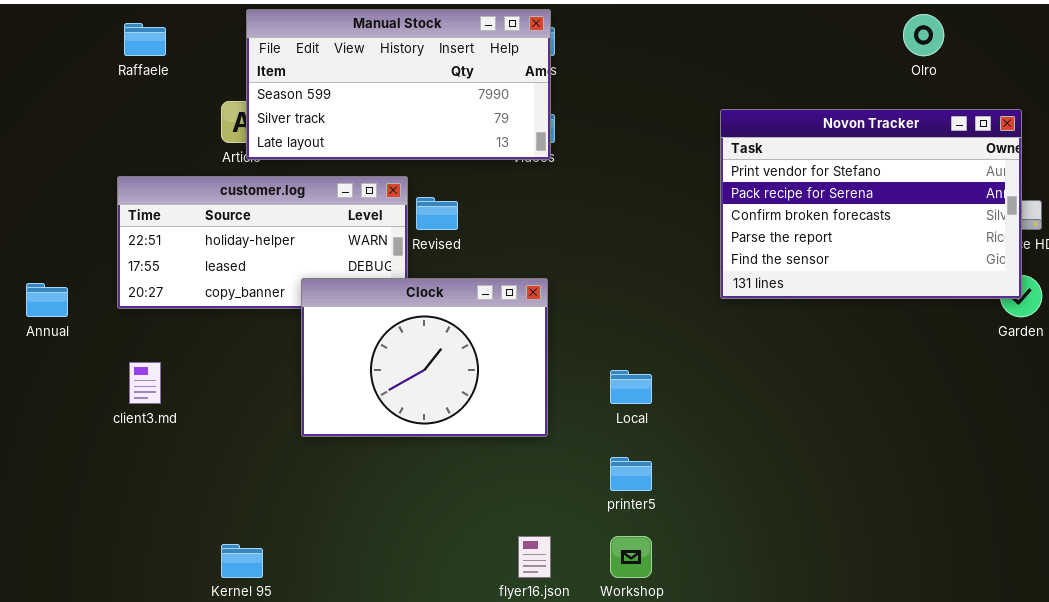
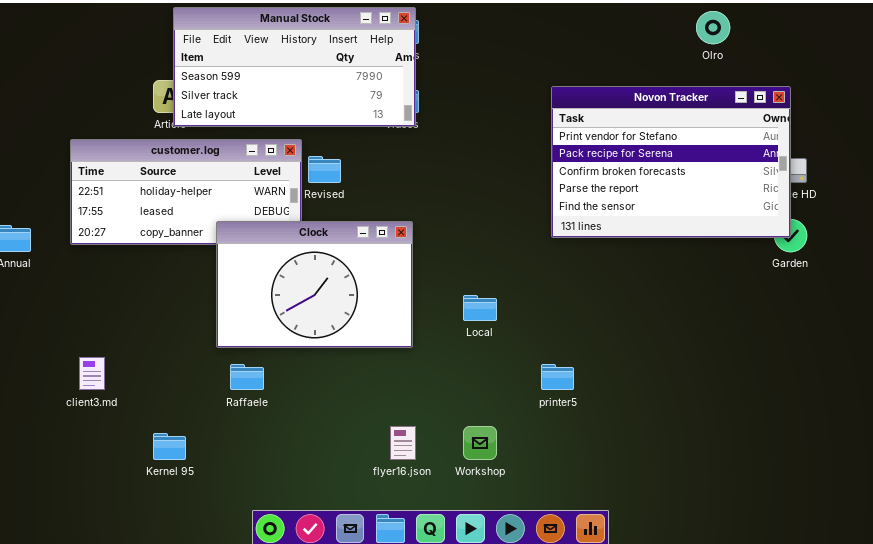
Raffaele: [124,23,166,56] -> [230,364,264,390], moved
client3.md: [129,362,161,404] -> [79,357,105,390], moved
printer5: [610,457,652,491] -> [541,364,574,390], moved

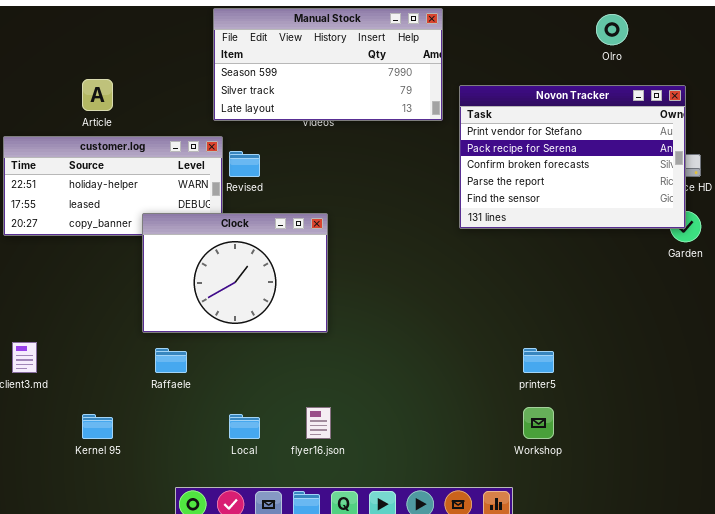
Manual Stock: [173,7,416,127] -> [213,8,443,121], moved
Local: [463,295,497,321] -> [229,414,260,439], moved
printer5: [541,364,574,390] -> [523,348,554,373], moved
Workshop: [463,426,497,460] -> [523,407,554,439], moved

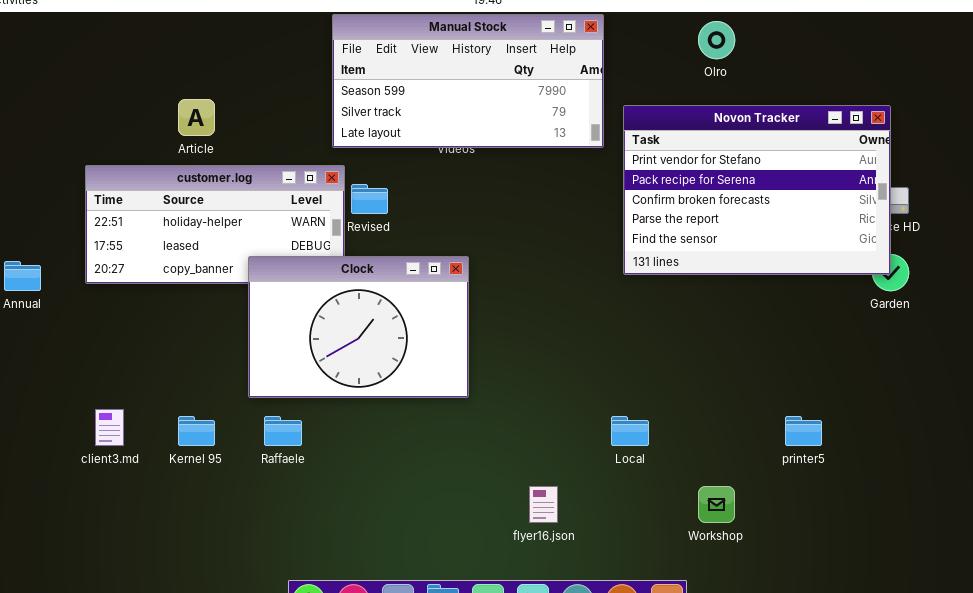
Olro: [596,14,628,45] -> [698,21,735,59], moved
printer5: [523,348,554,373] -> [785,416,822,446], moved
flyer16.json: [306,407,331,439] -> [529,486,558,523], moved
Kernel 95: [82,414,113,439] -> [178,416,215,446], moved
Local: [229,414,260,439] -> [611,416,649,446], moved

